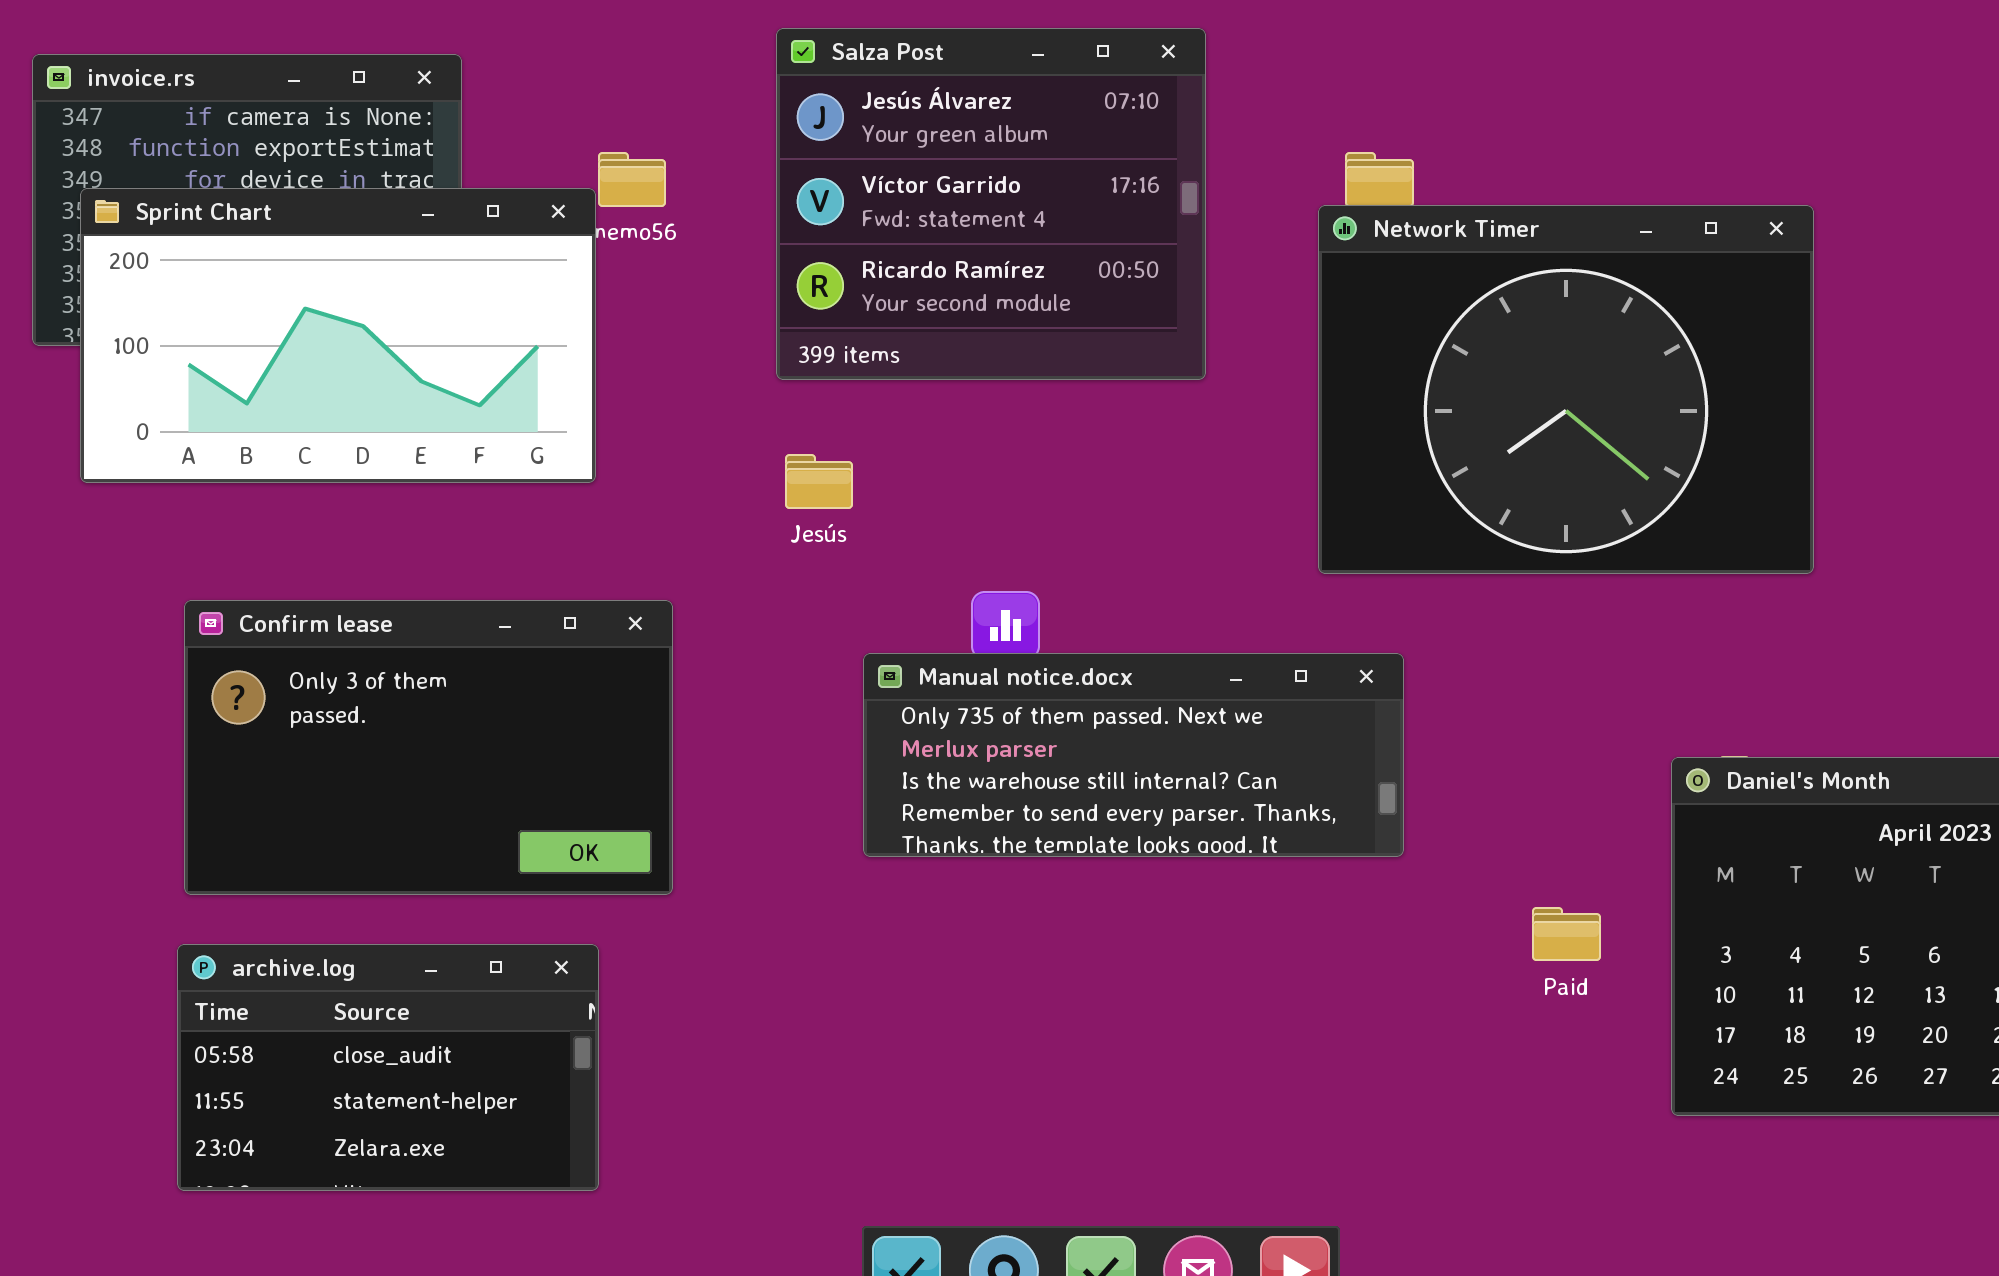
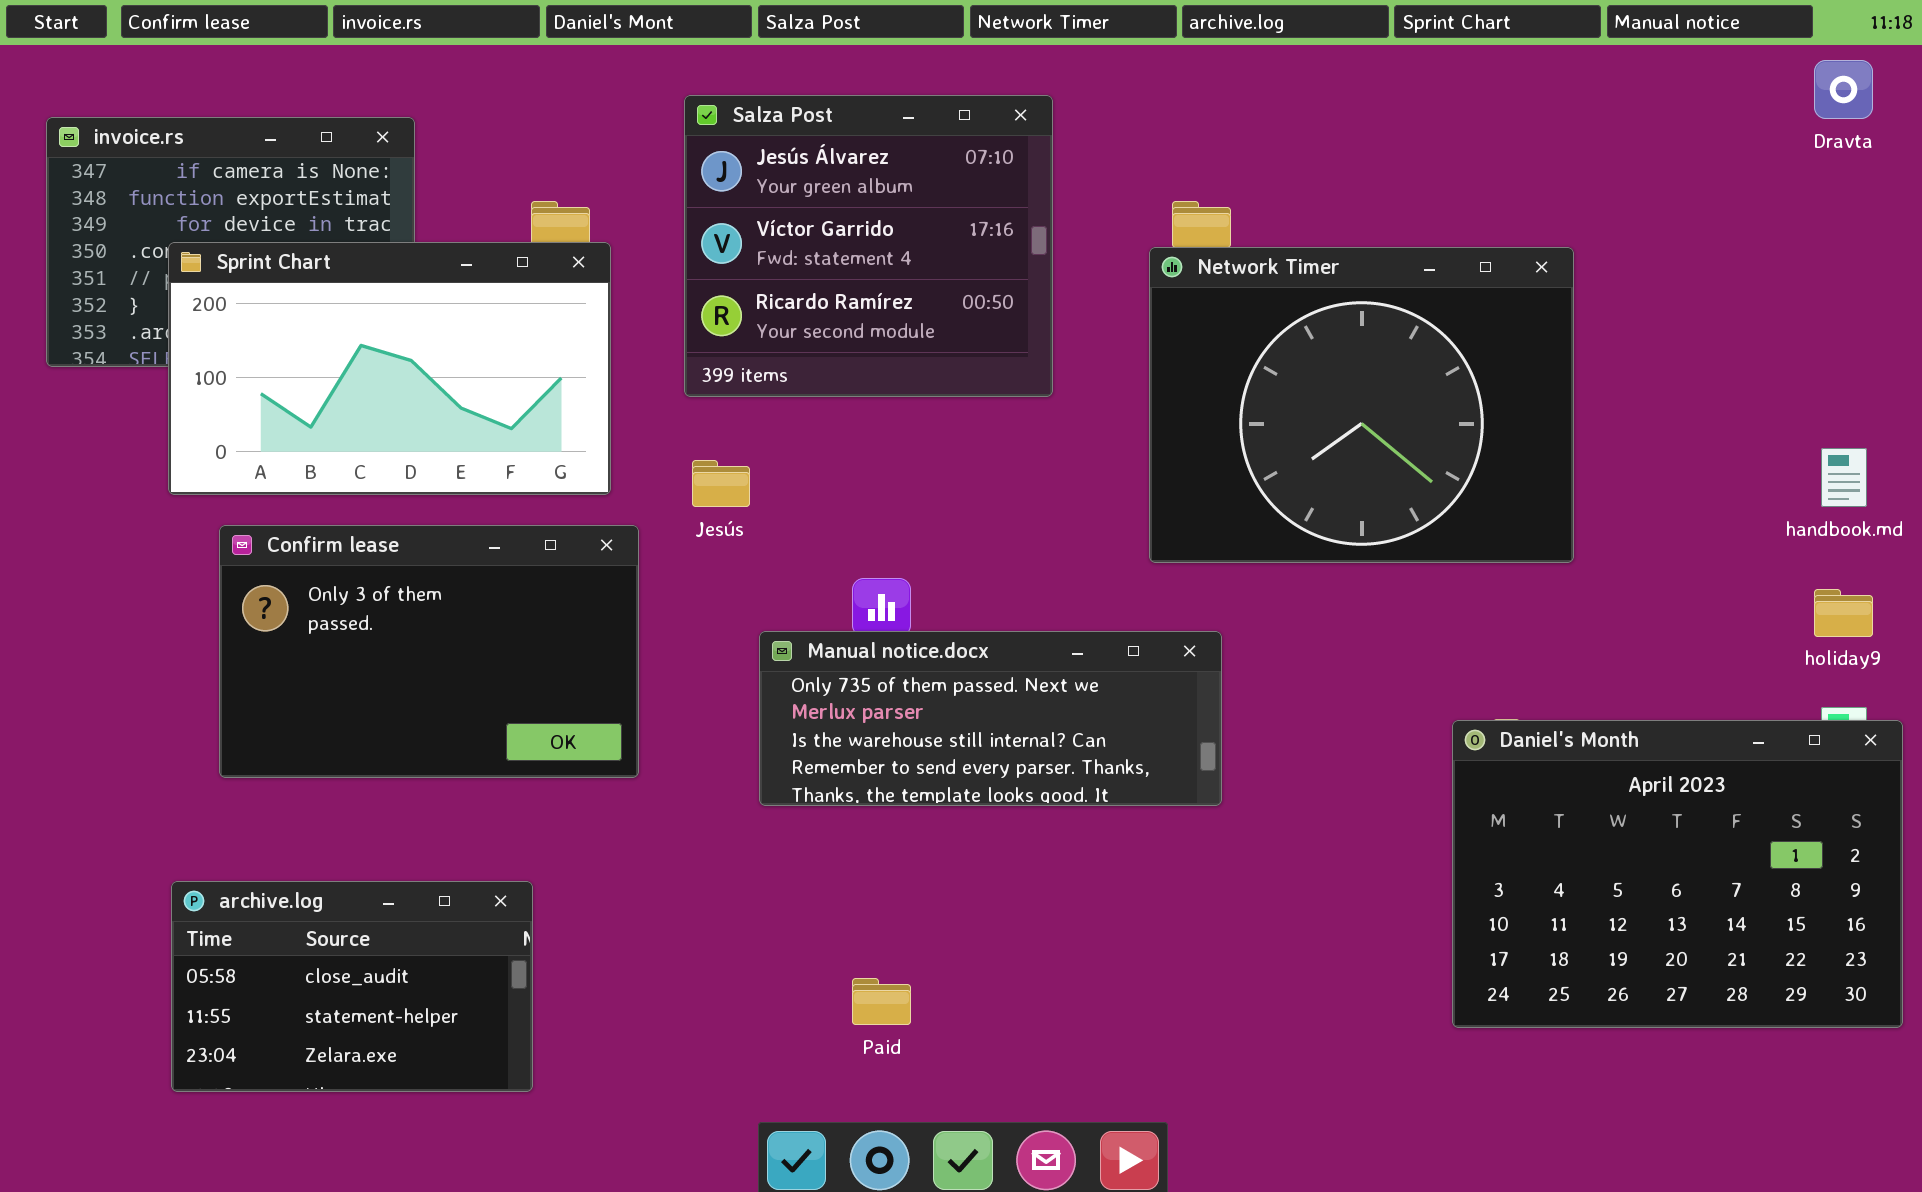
Sprint Chart: [80,188,596,483] -> [168,242,611,495], moved
Confirm lease: [184,600,673,895] -> [219,525,639,778], moved
Paid: [1532,907,1601,961] -> [852,978,911,1025], moved

